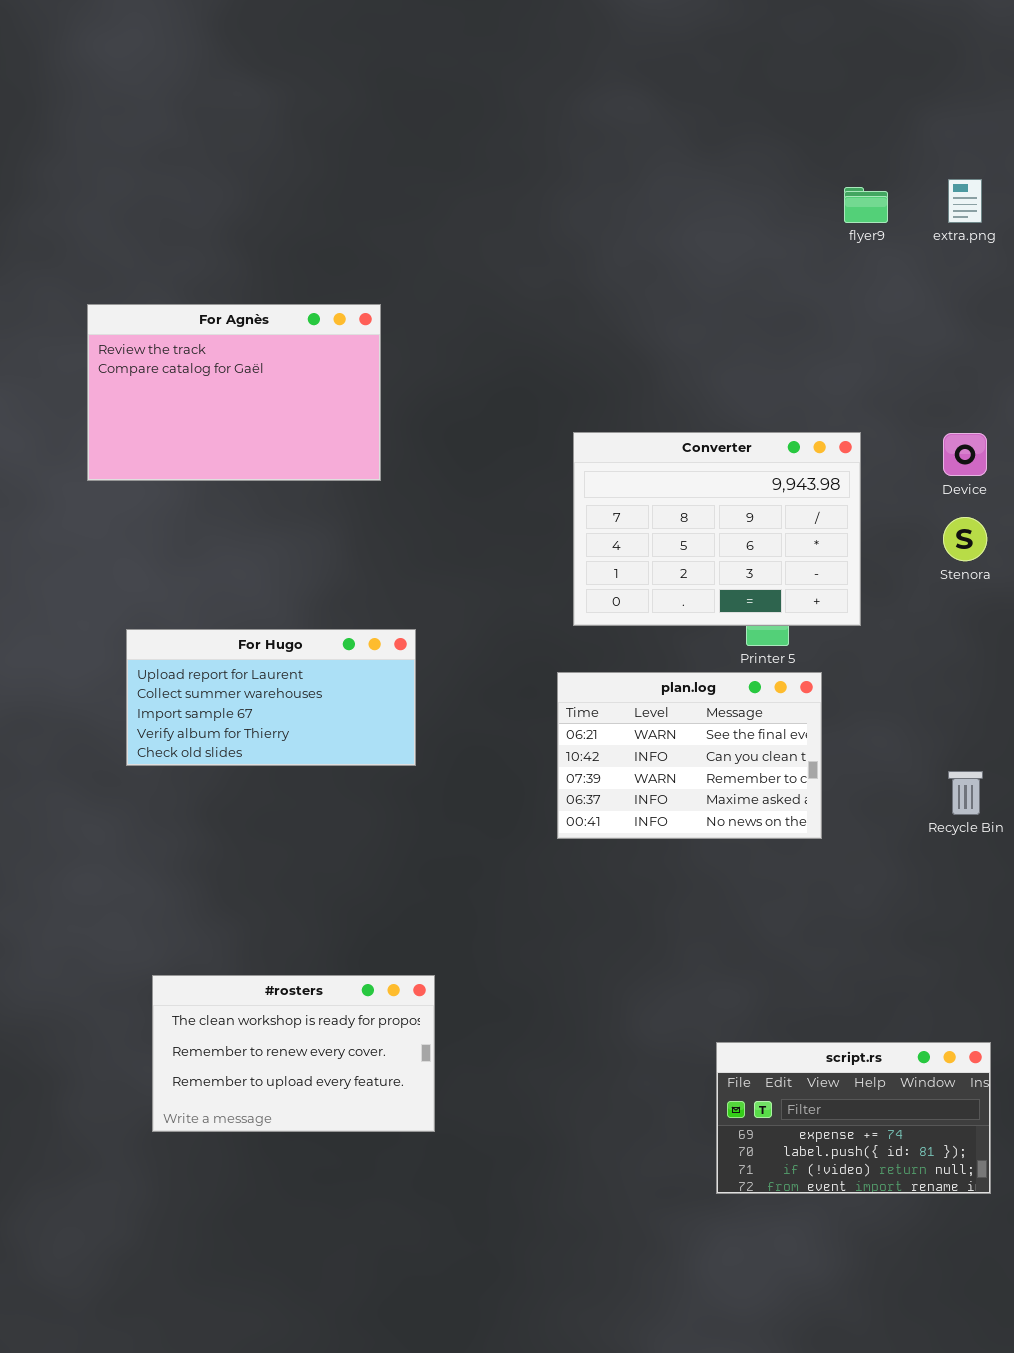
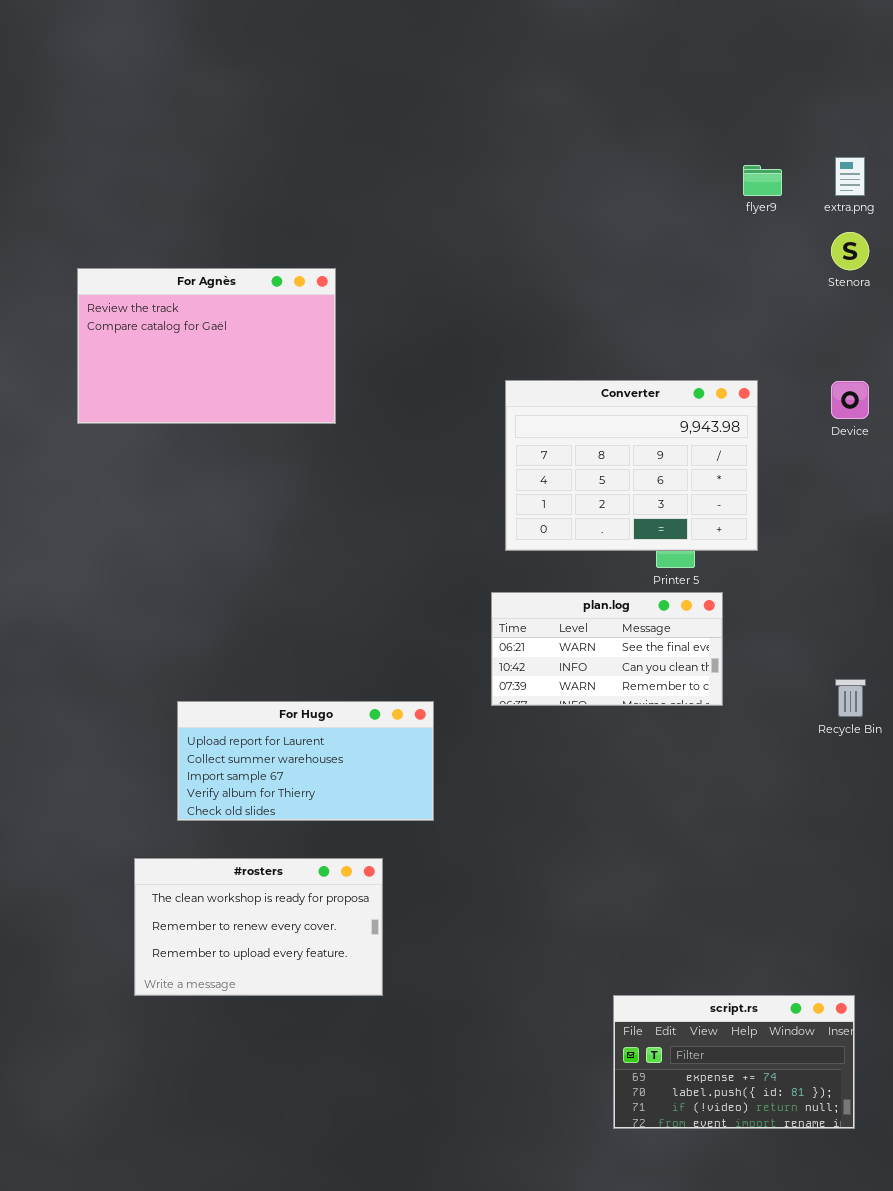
Stenora: [943,517,987,561] -> [831,232,869,270], moved
For Hugo: [126,629,416,766] -> [177,701,434,821], moved
plan.log: [557,672,822,839] -> [491,592,723,706], resized
script.rs: [716,1042,991,1194] -> [613,995,855,1129], moved

